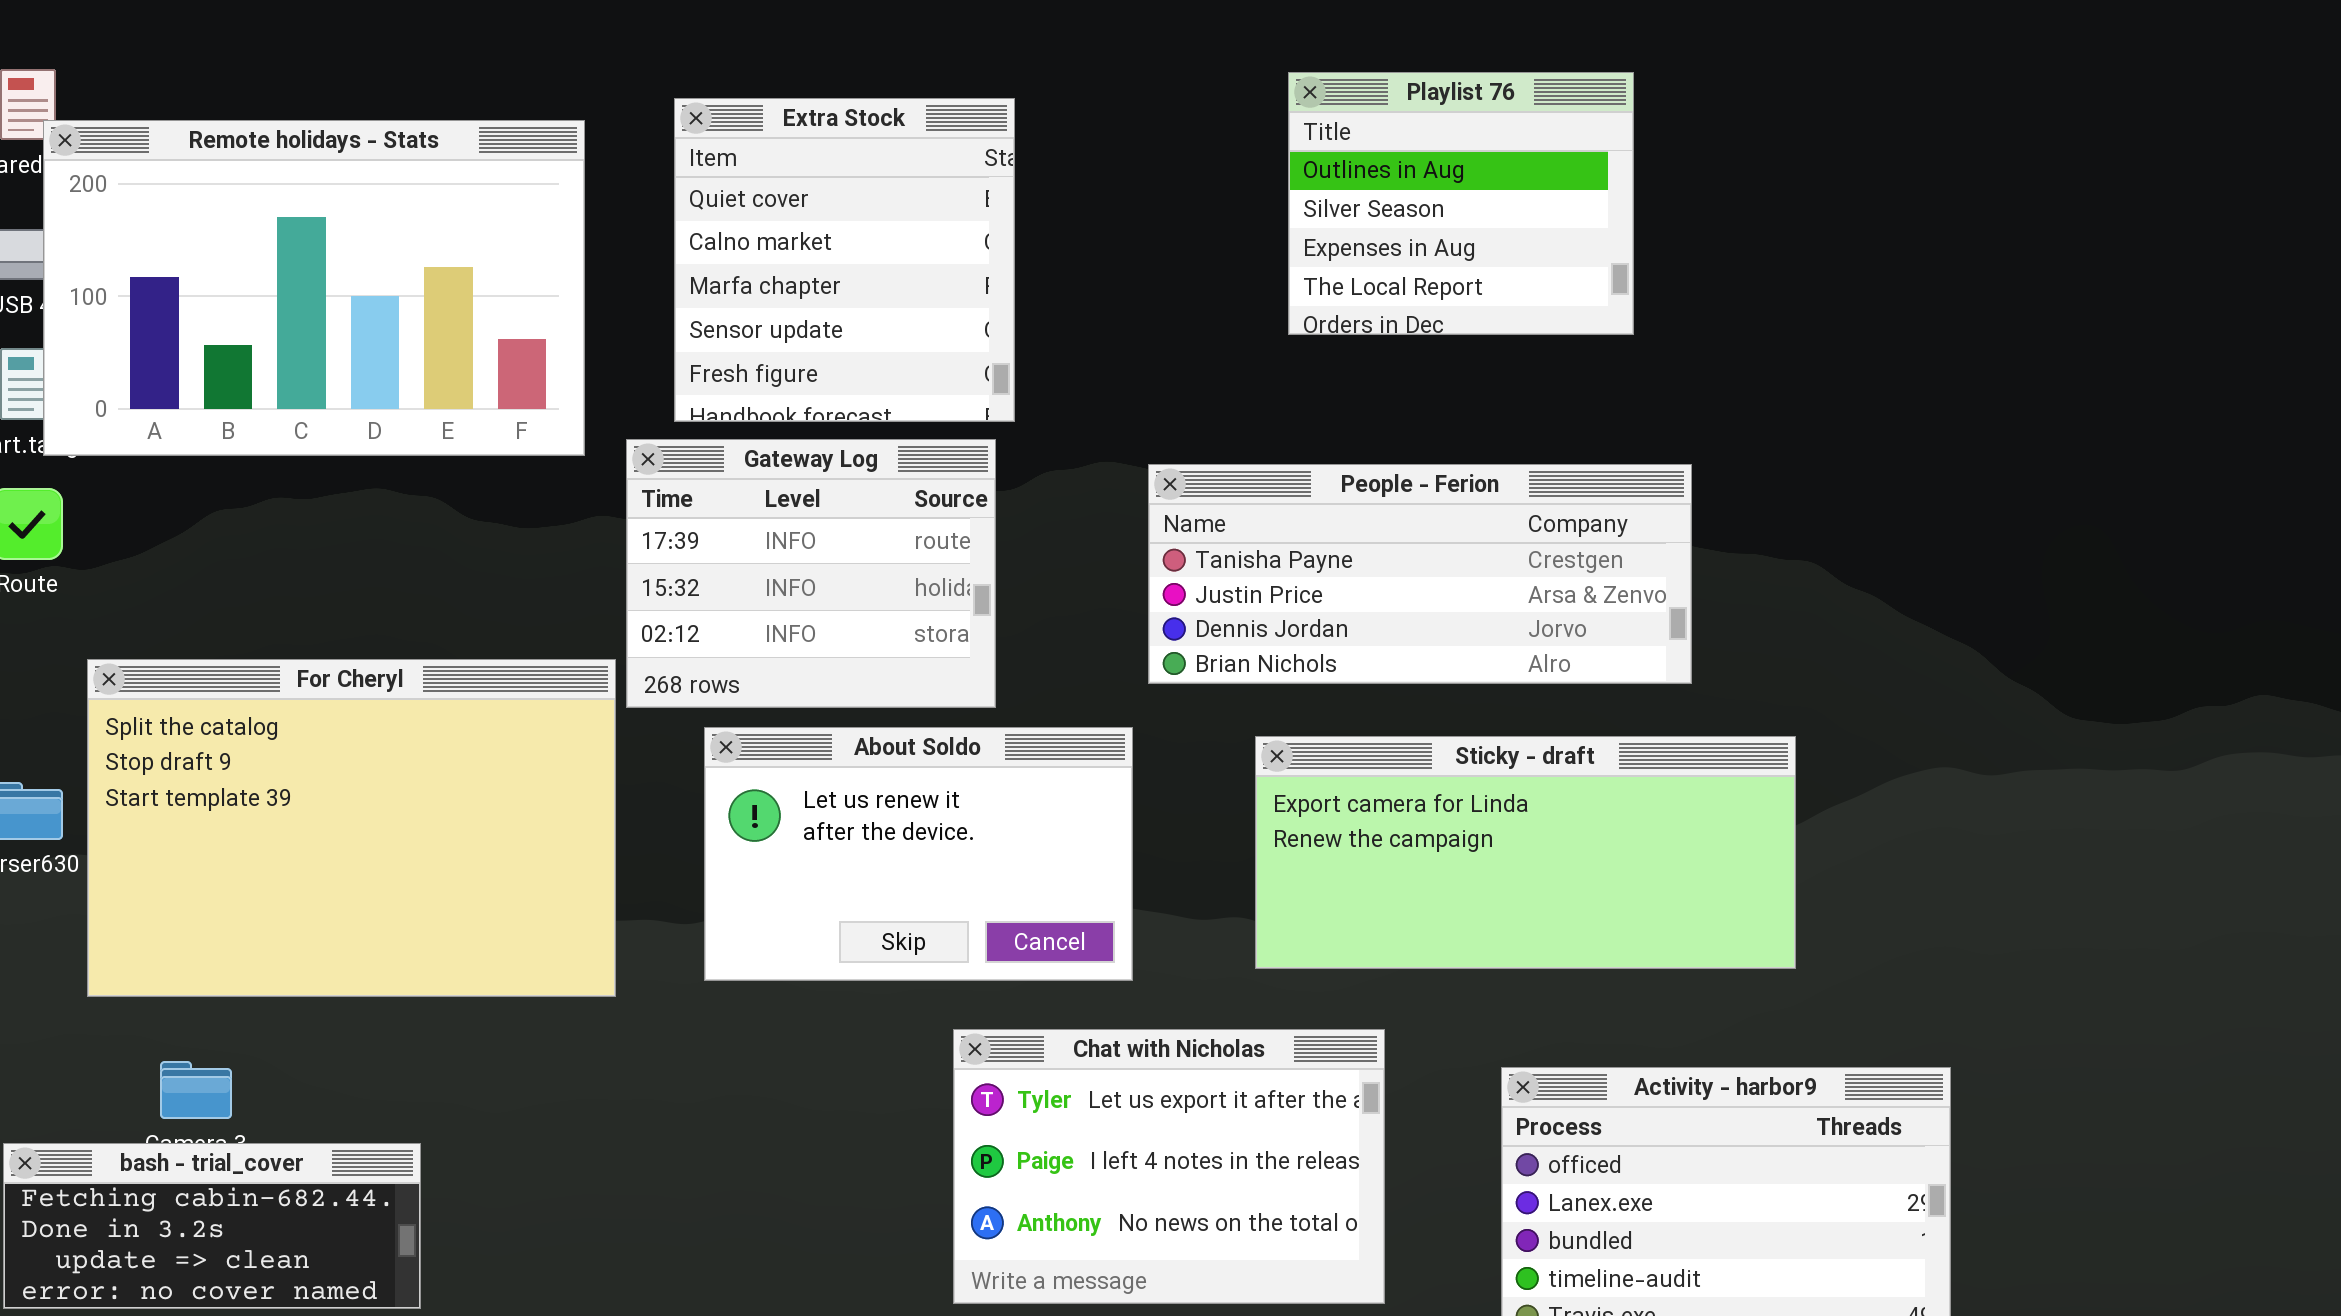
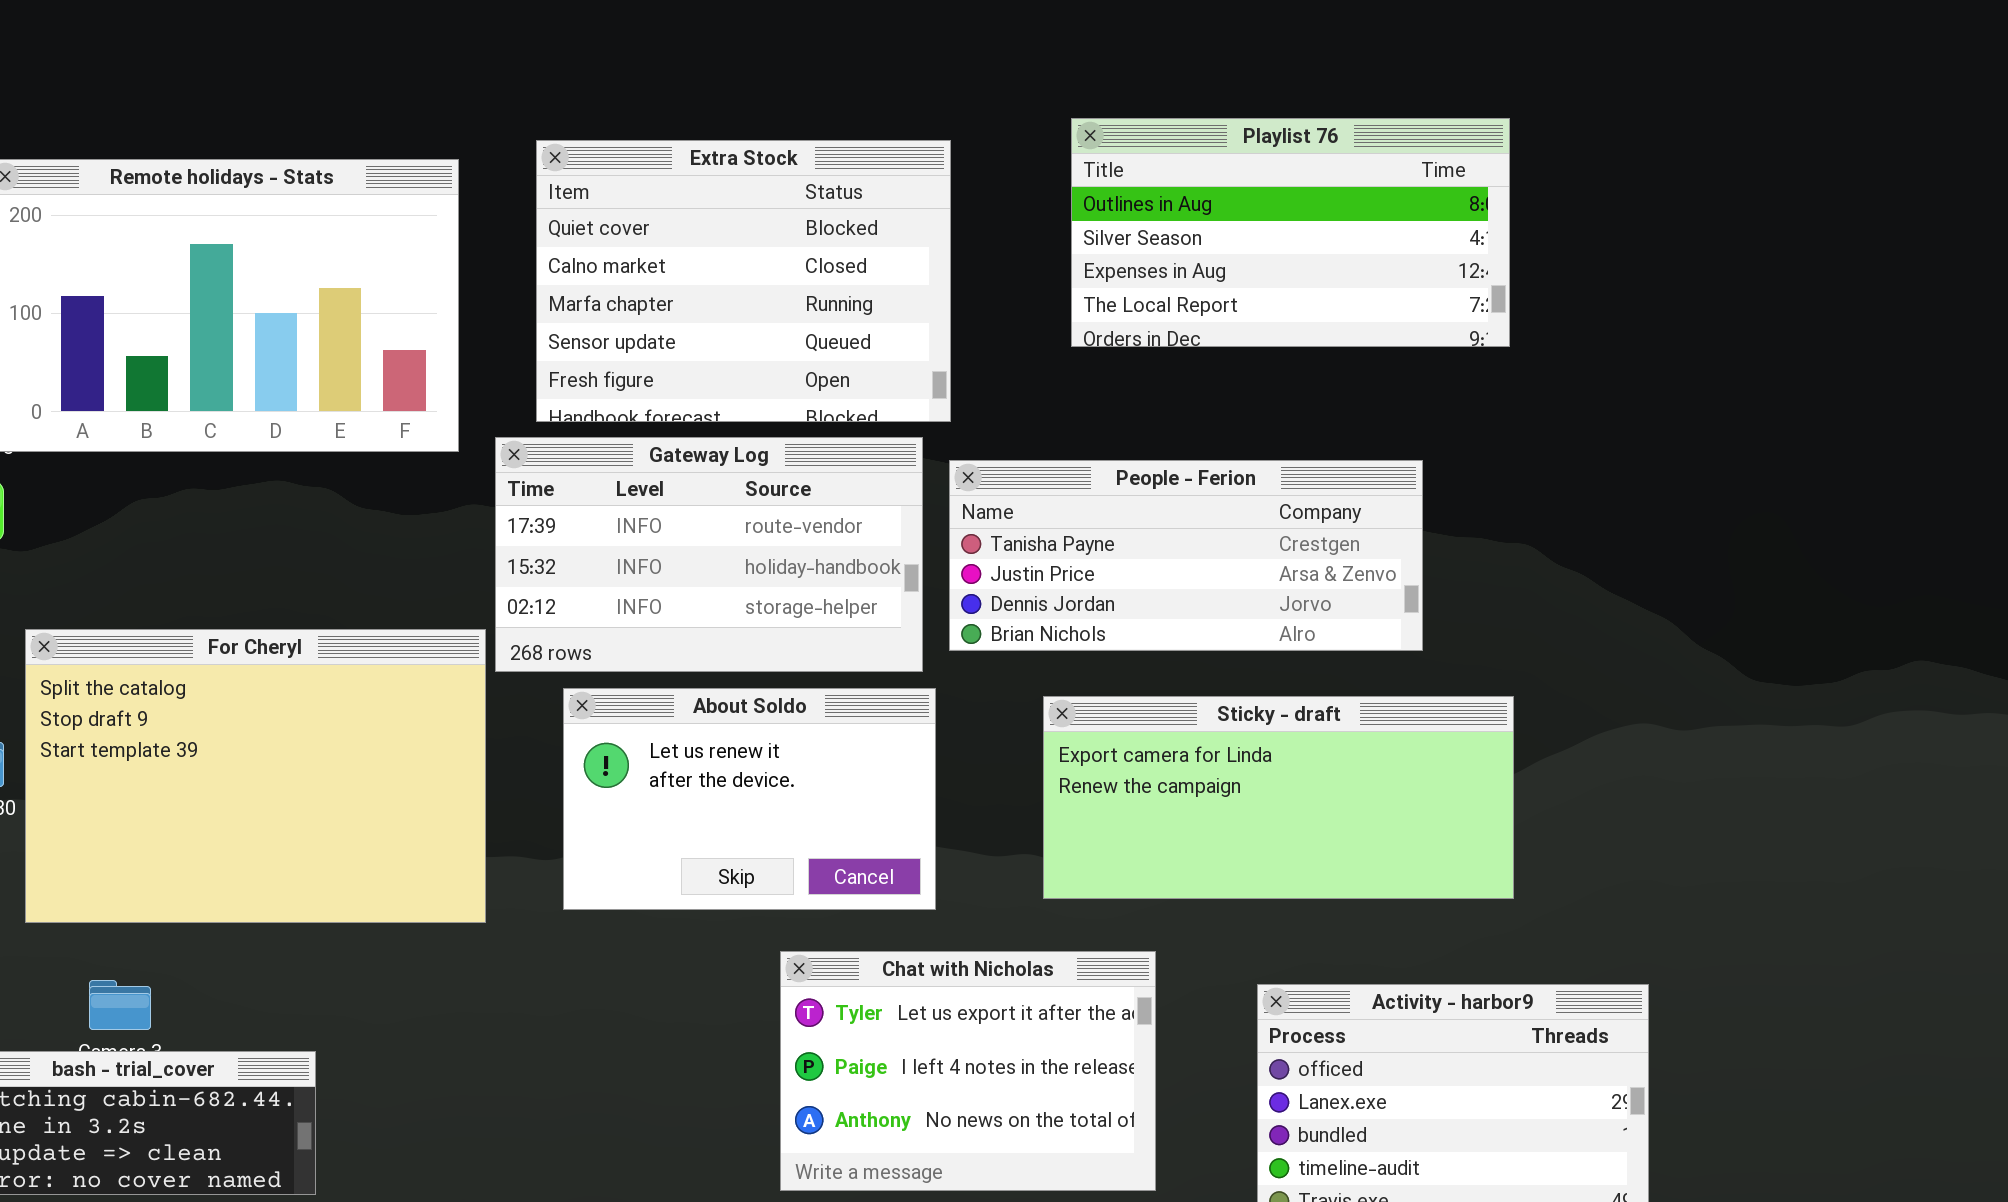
Playlist 76: [1288,72,1634,335] -> [1071,118,1510,347], resized
Extra Stock: [674,98,1015,422] -> [536,140,951,422], resized
Gateway Log: [626,439,996,708] -> [495,437,923,672], resized

